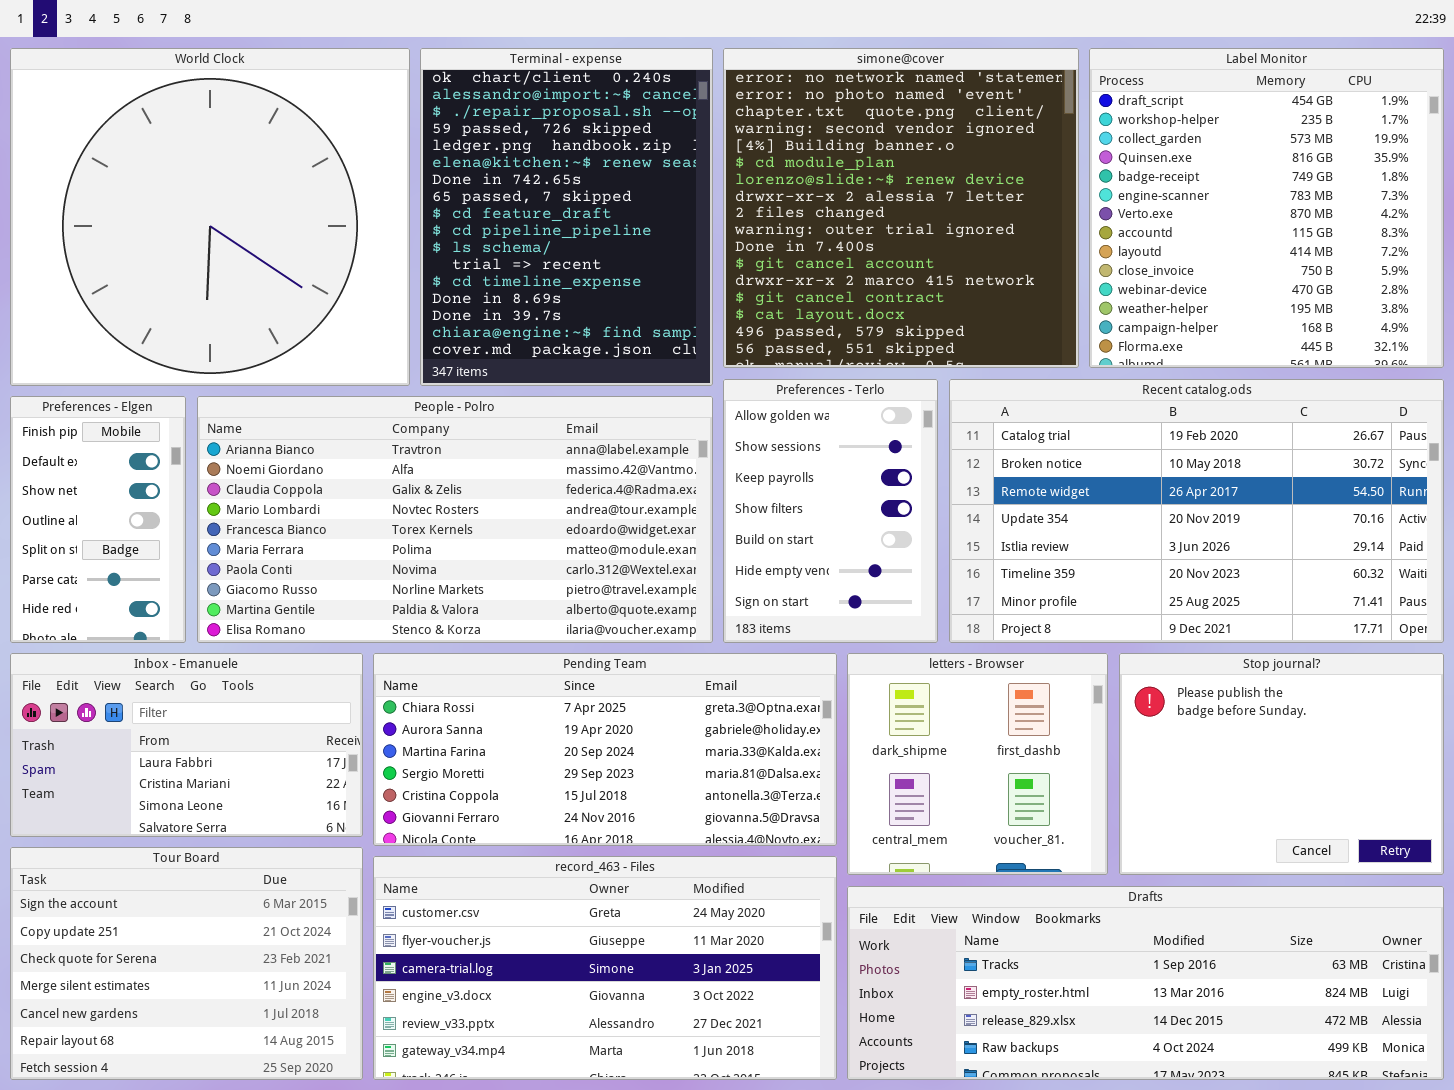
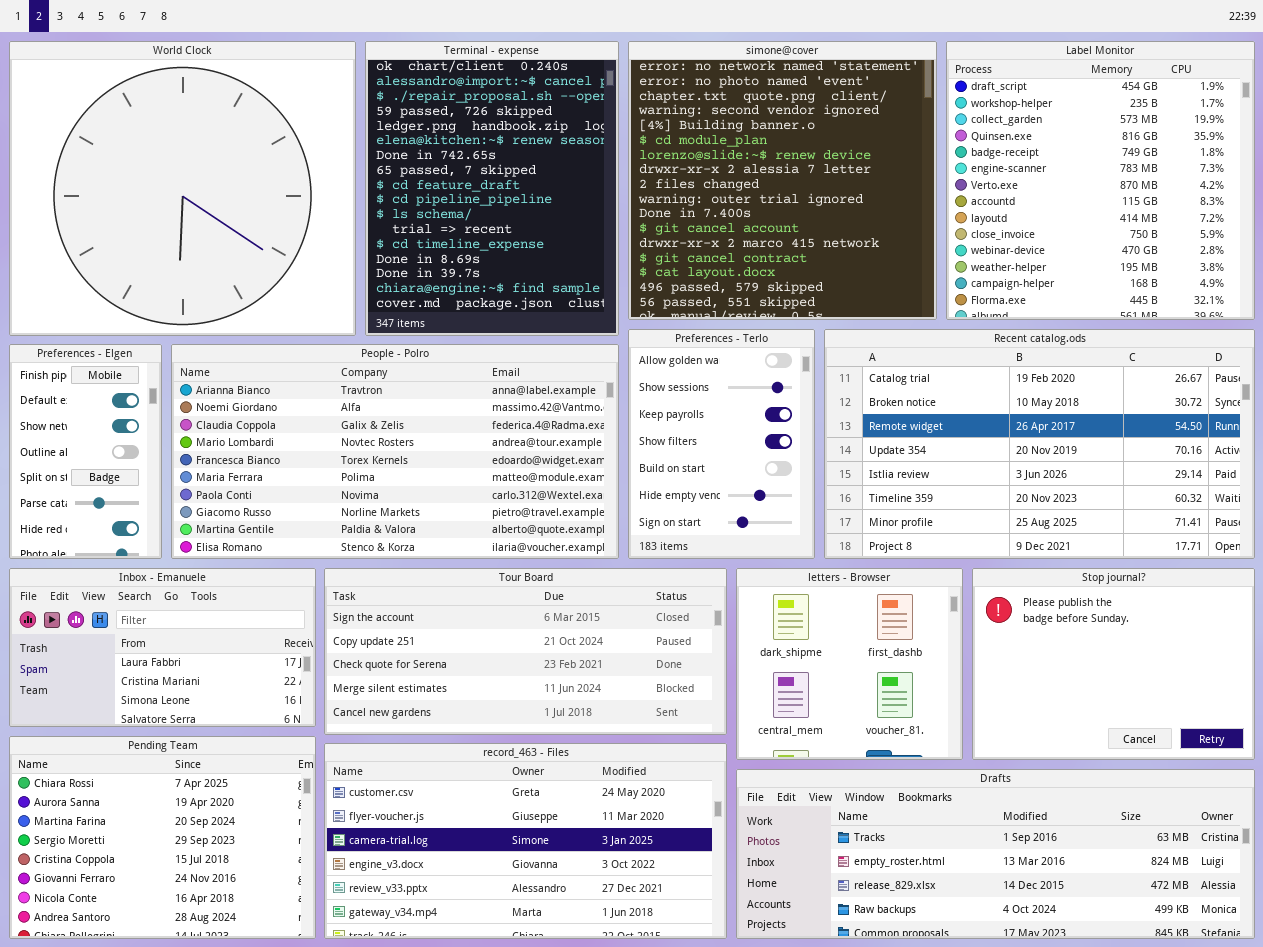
Pending Team: [373,653,837,846] -> [9,736,316,939], moved, resized
Tour Board: [10,847,363,1080] -> [324,568,727,735], moved, resized

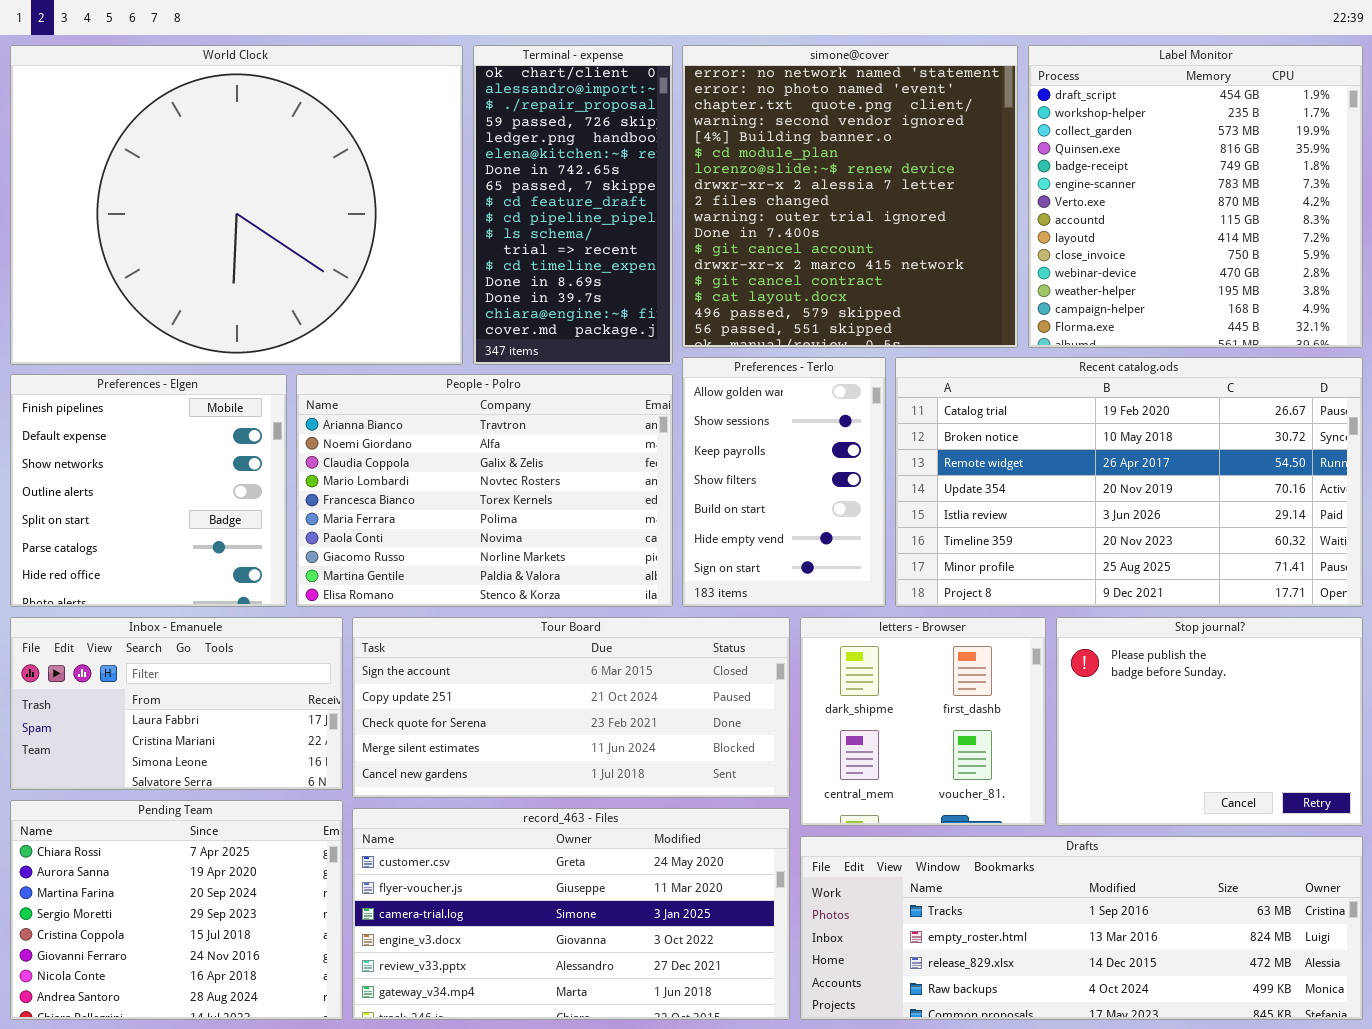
World Clock: [9,41,356,336] -> [10,45,463,365], resized
Terminal - expense: [365,41,619,336] -> [473,45,673,365], resized
Preferences - Elgen: [9,344,162,559] -> [10,374,287,607], resized
People - Polro: [171,344,619,559] -> [296,374,673,607], resized

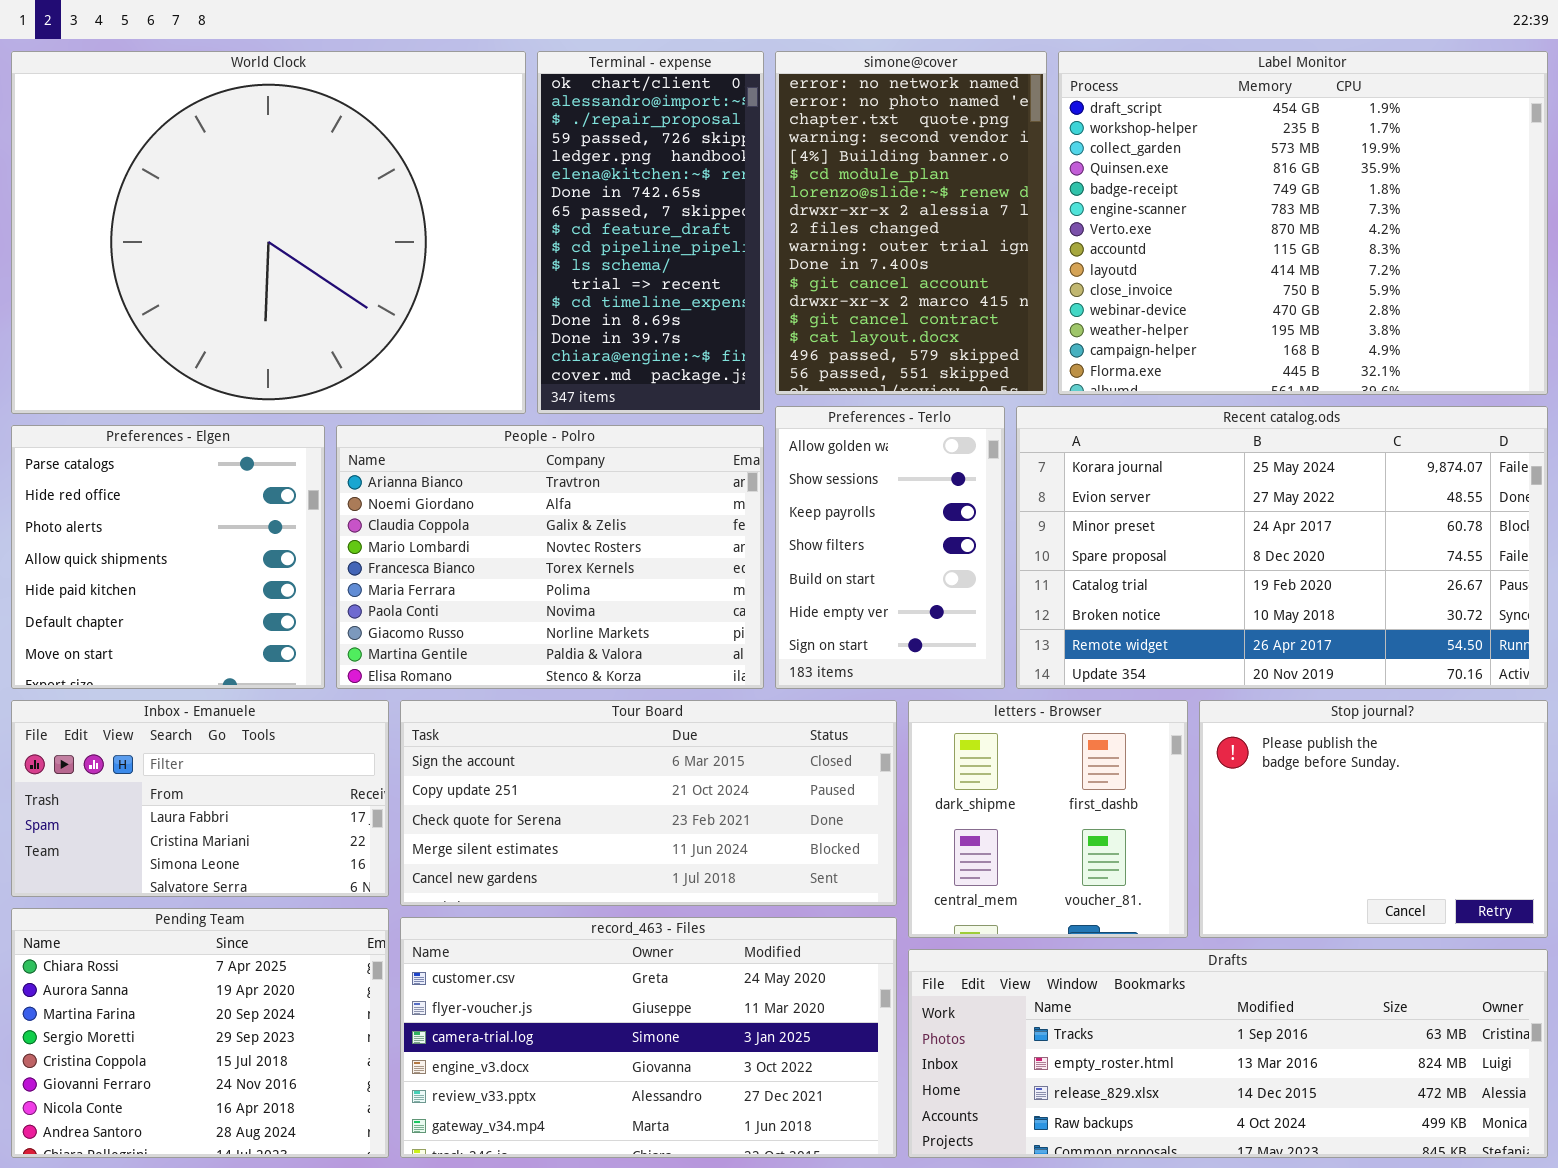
simone@cover: [682,45,1018,348] -> [775,51,1047,395], resized
Label Monitor: [1028,45,1363,348] -> [1058,51,1548,395], resized
Recent catalog.ods: [895,357,1363,607] -> [1016,406,1548,689], scrolled up 4 rows
Preferences - Elgen: [10,374,287,607] -> [11,425,325,689], scrolled down 5 rows

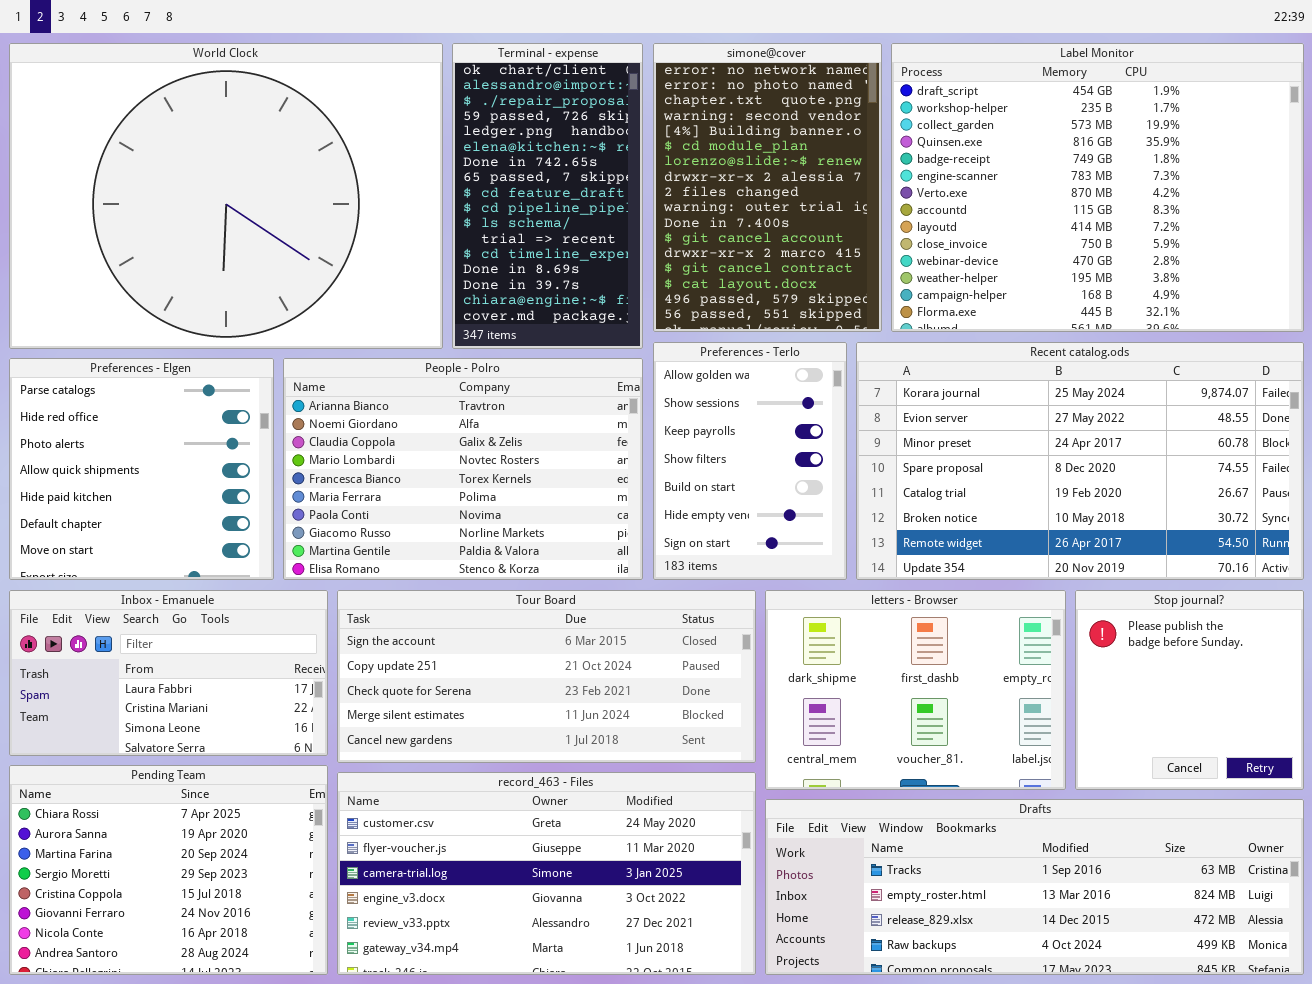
letters - Browser: [908,700,1188,938] -> [765,590,1066,790], resized
Stop journal?: [1199,700,1548,938] -> [1075,590,1304,790], resized

